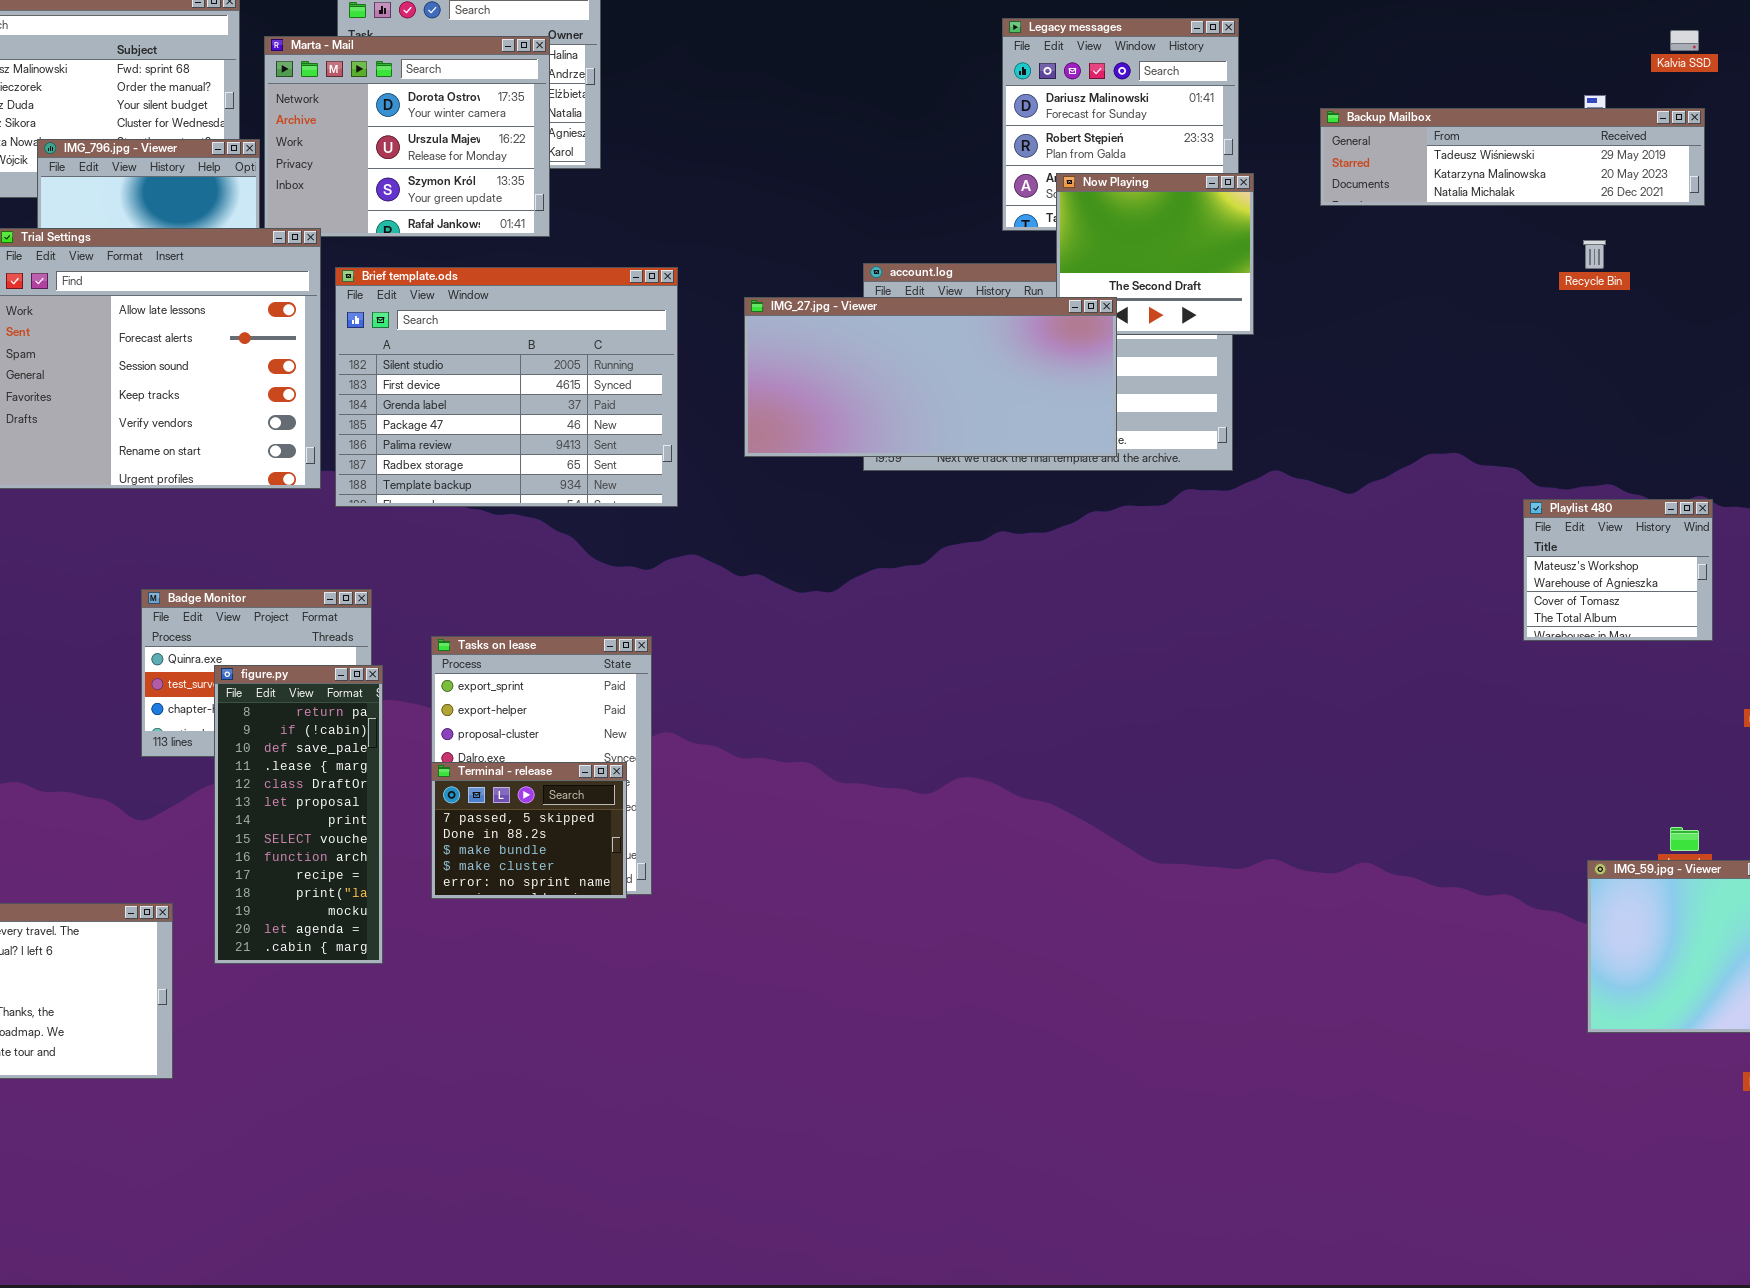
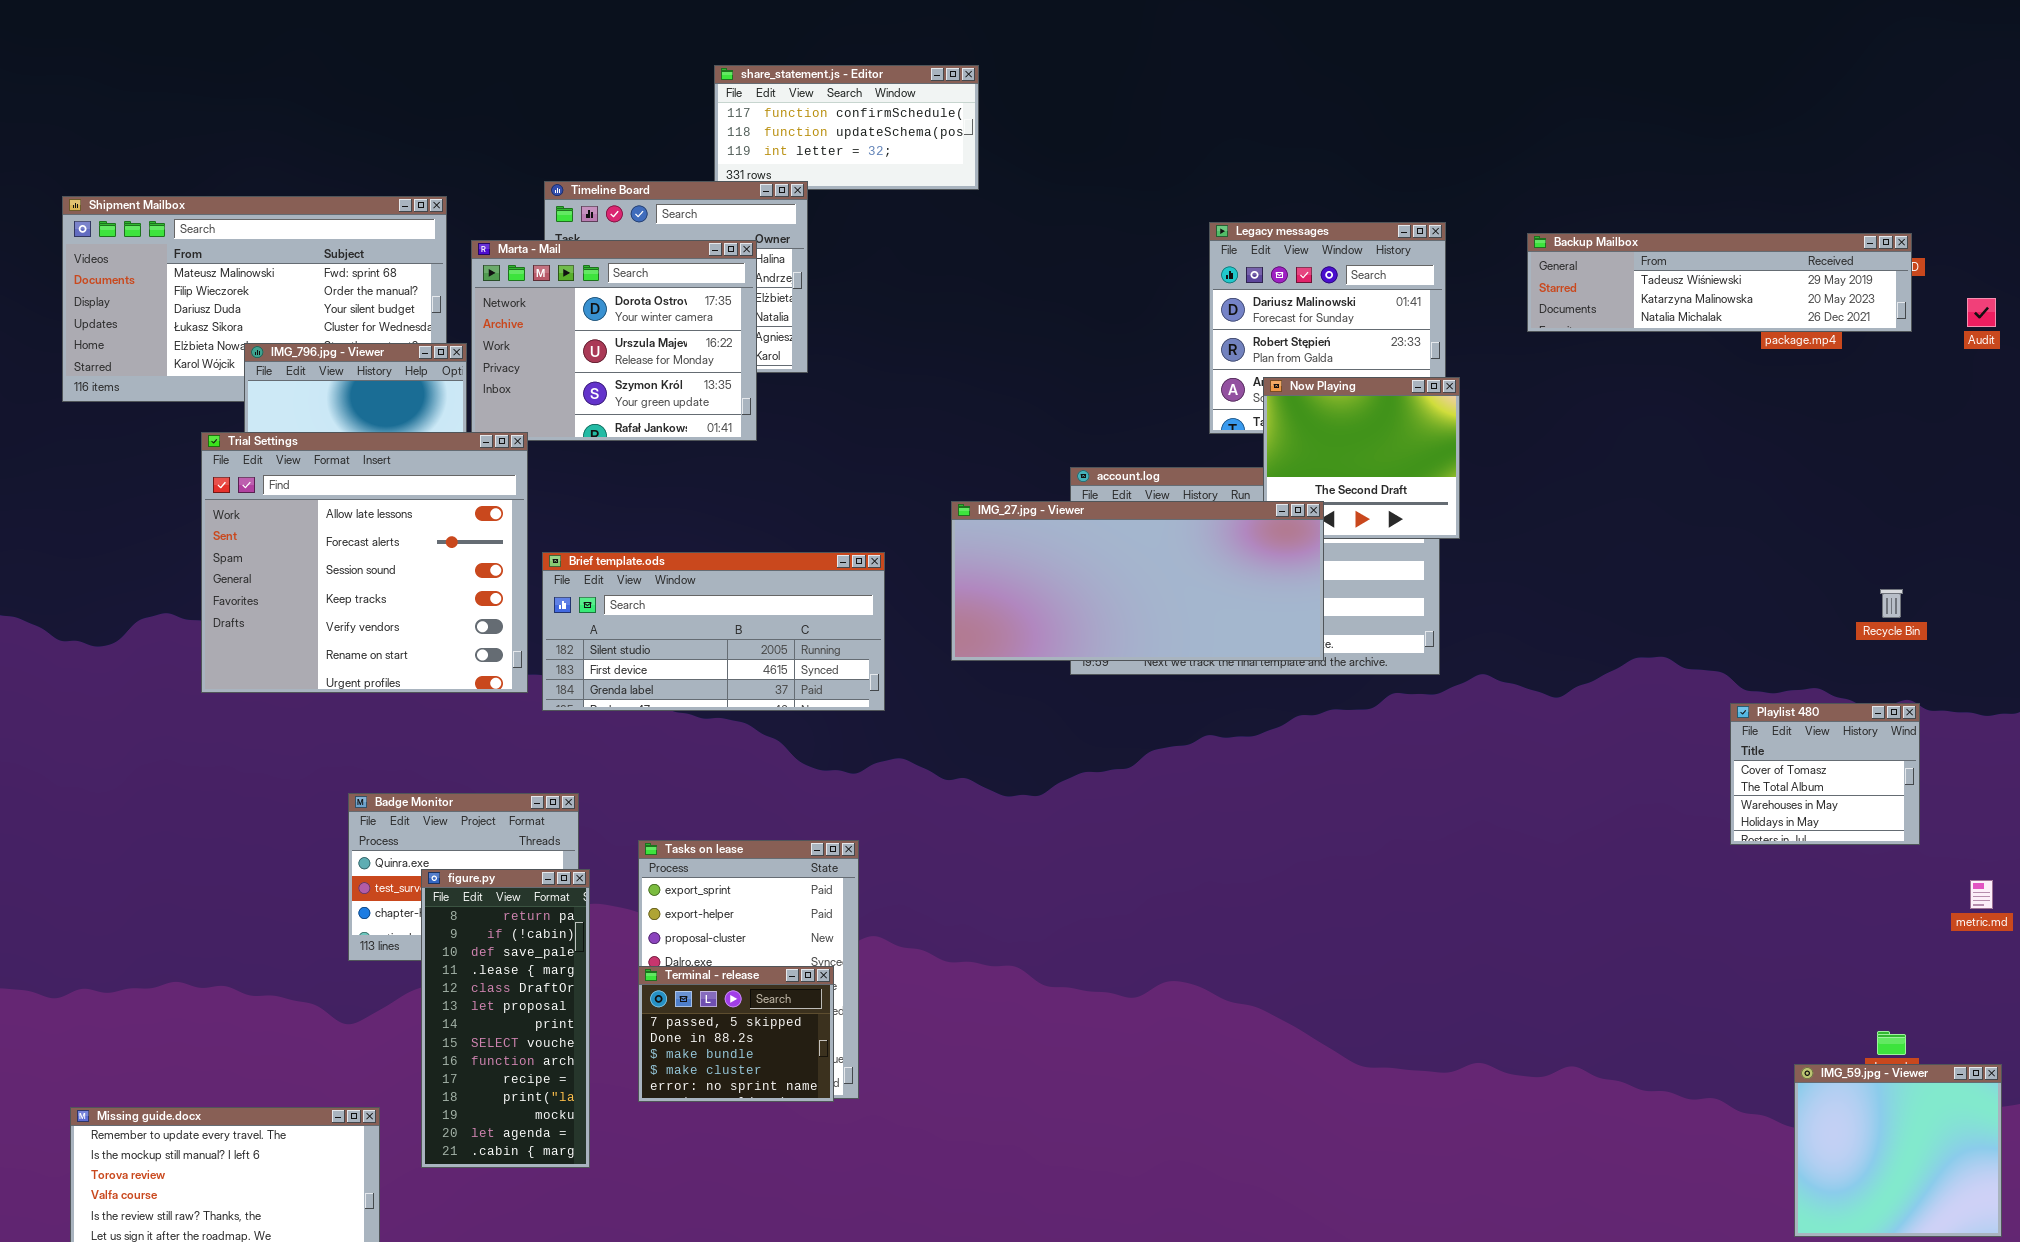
Backup Mailbox: [1320,108,1705,206] -> [1527,233,1912,332], moved
Recycle Bin: [1583,240,1606,269] -> [1880,589,1903,618], moved
Brief template.ods: [335,267,678,507] -> [542,552,885,711], resized
Playlist 480: [1523,499,1713,641] -> [1730,703,1920,845], scrolled down 2 rows

